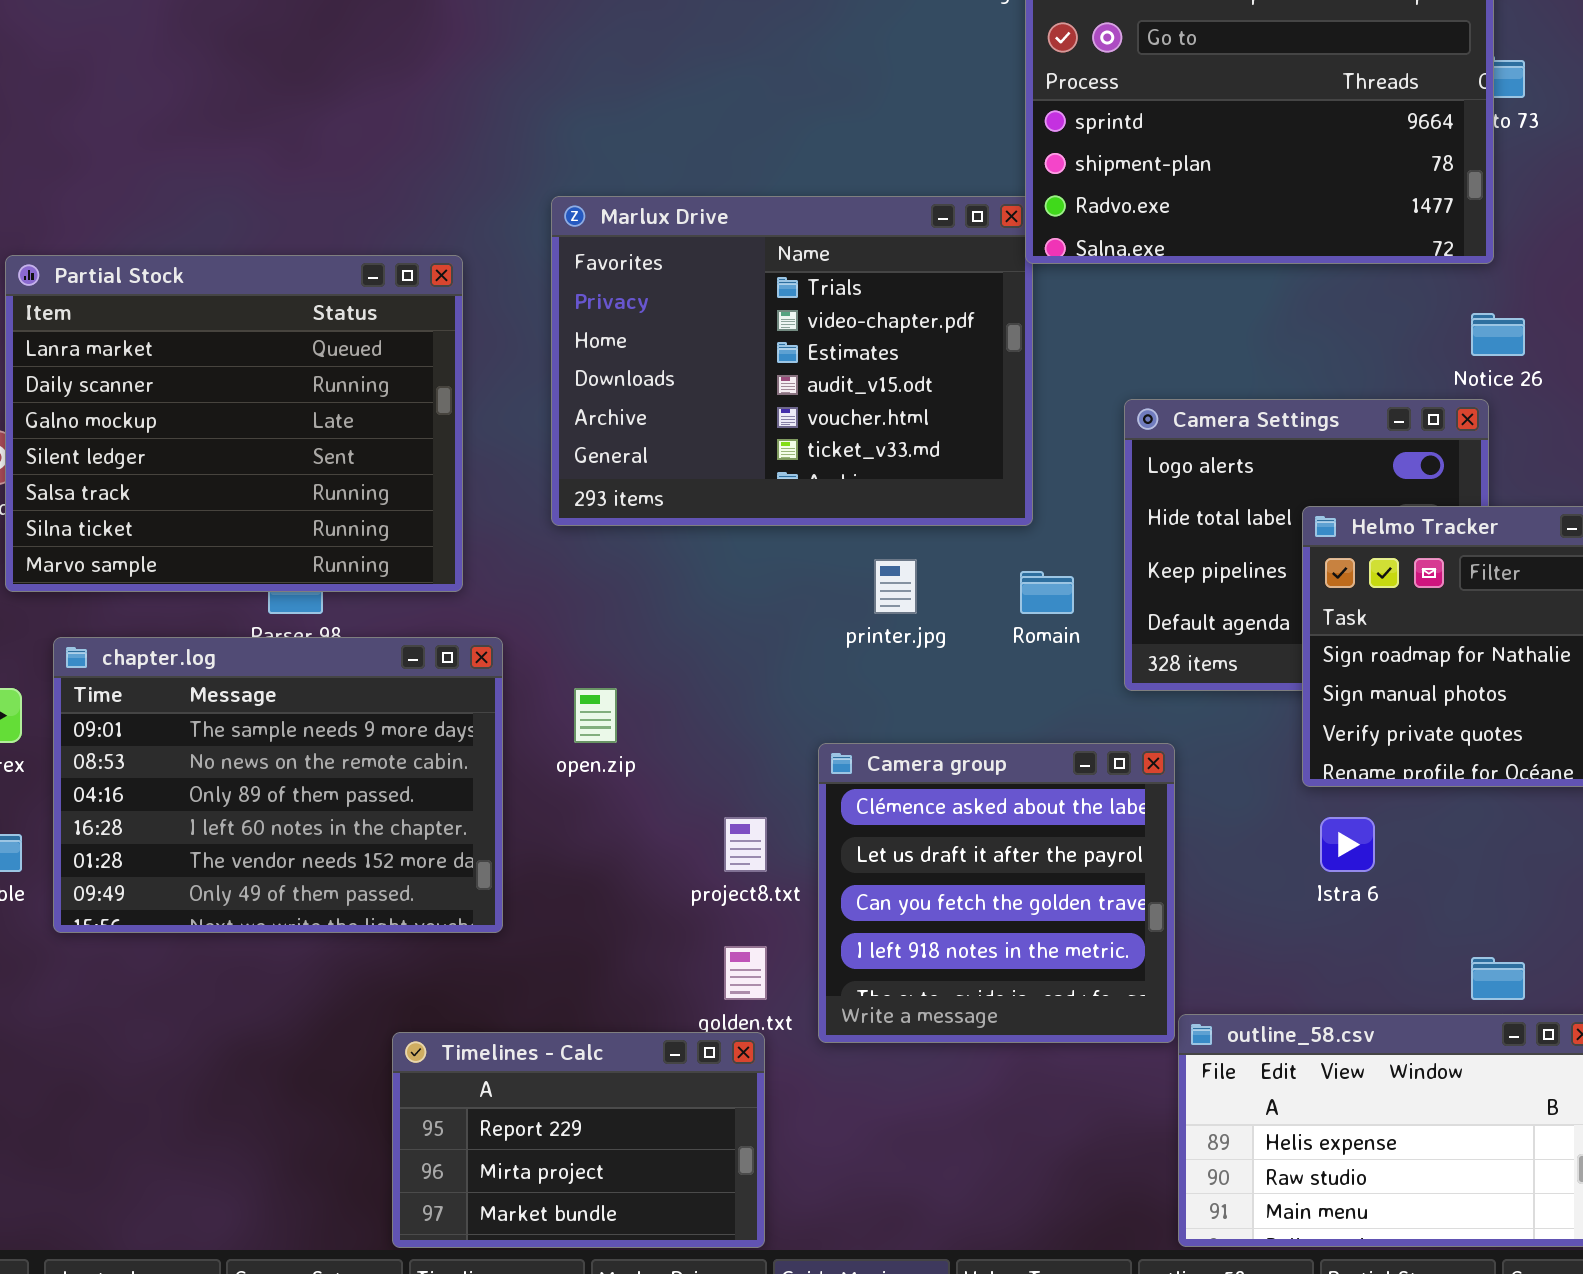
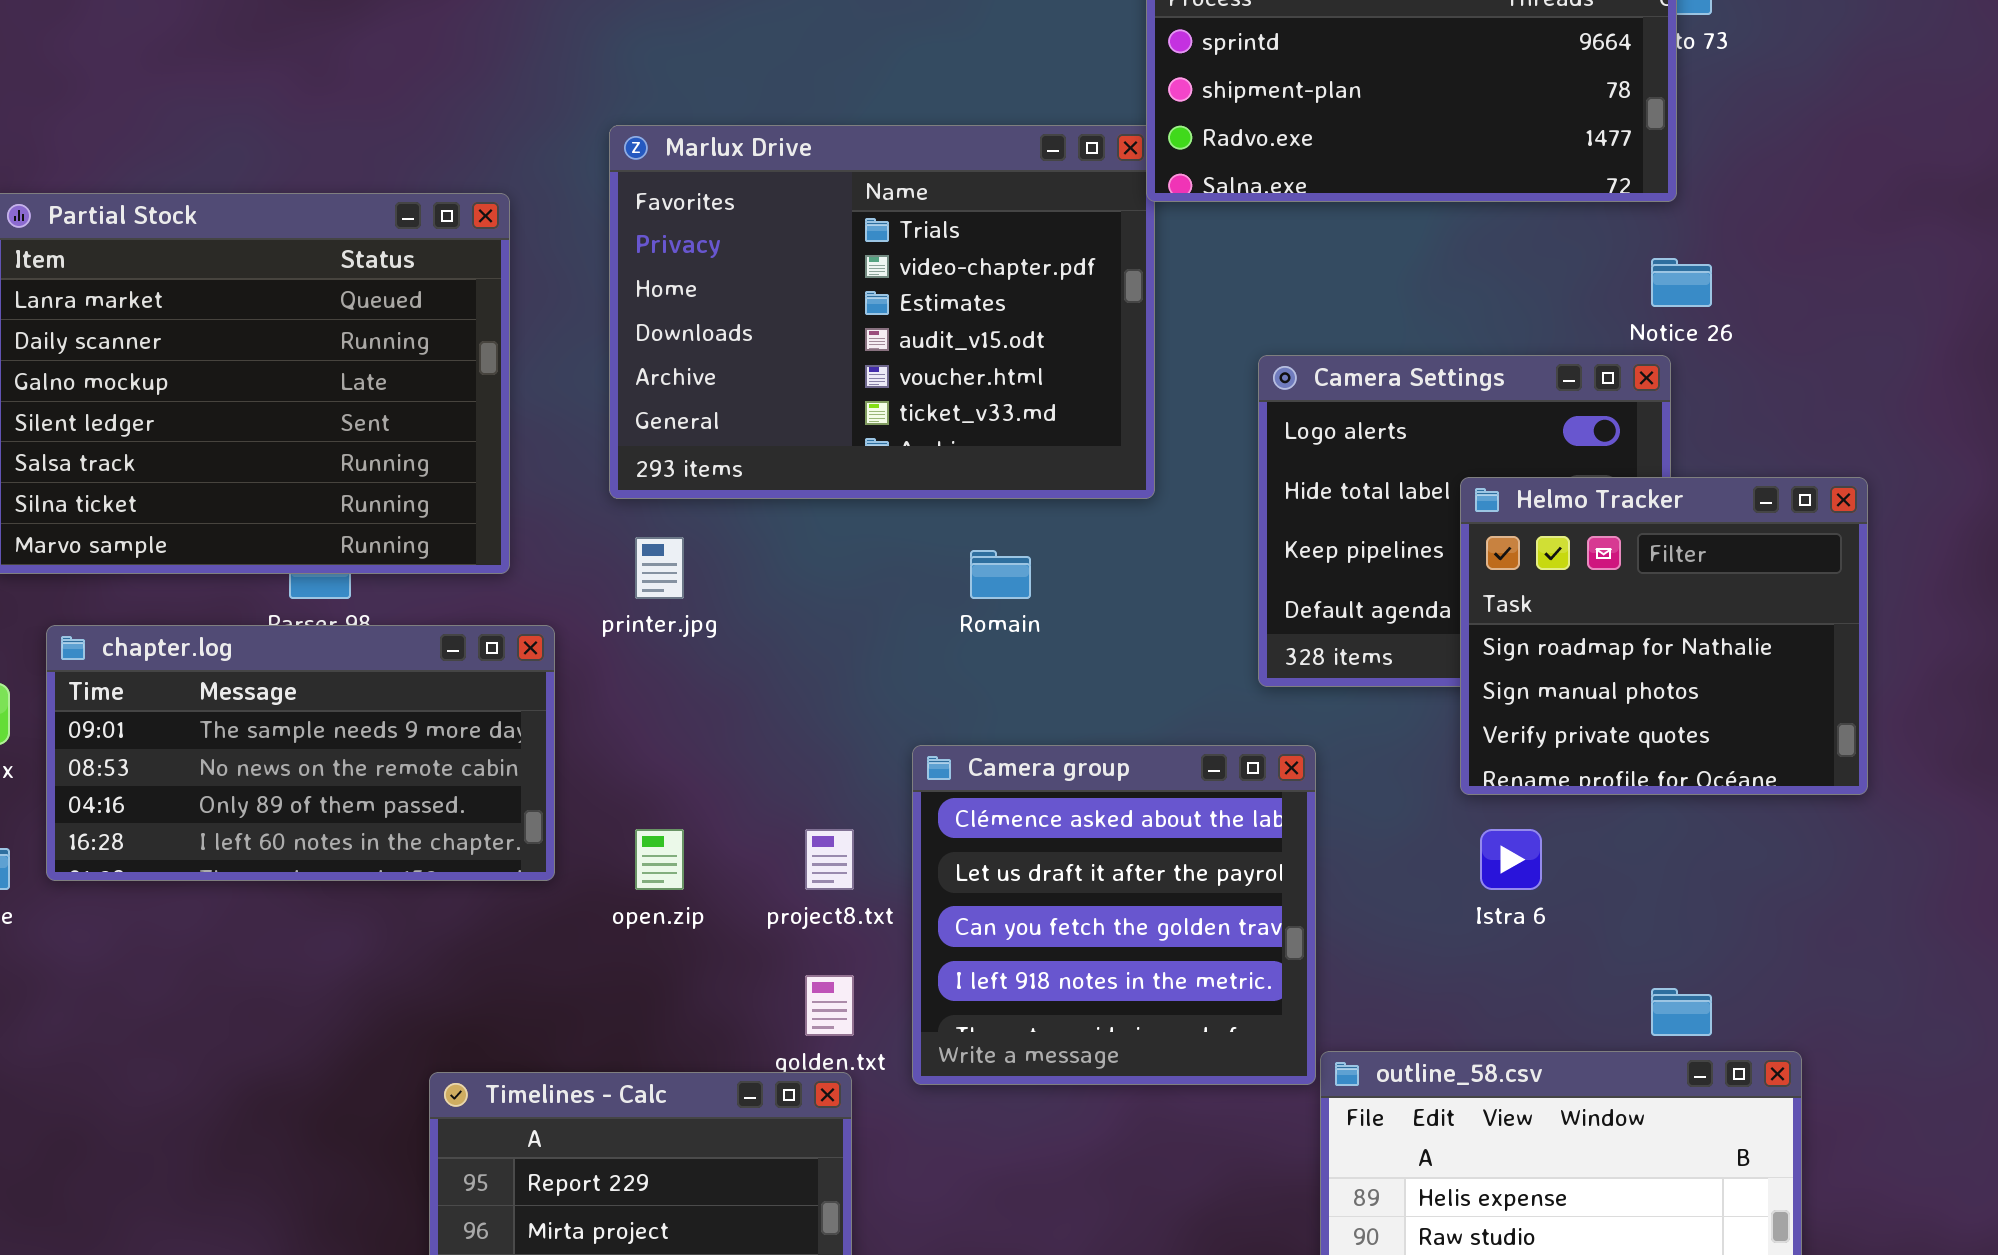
printer.jpg: [874,559,917,614] -> [635,537,684,599], moved
Romain: [1020,571,1074,614] -> [970,550,1031,599], moved
chapter.log: [53,637,503,933] -> [46,625,555,881], resized
open.zip: [574,688,617,743] -> [635,829,684,890], moved

